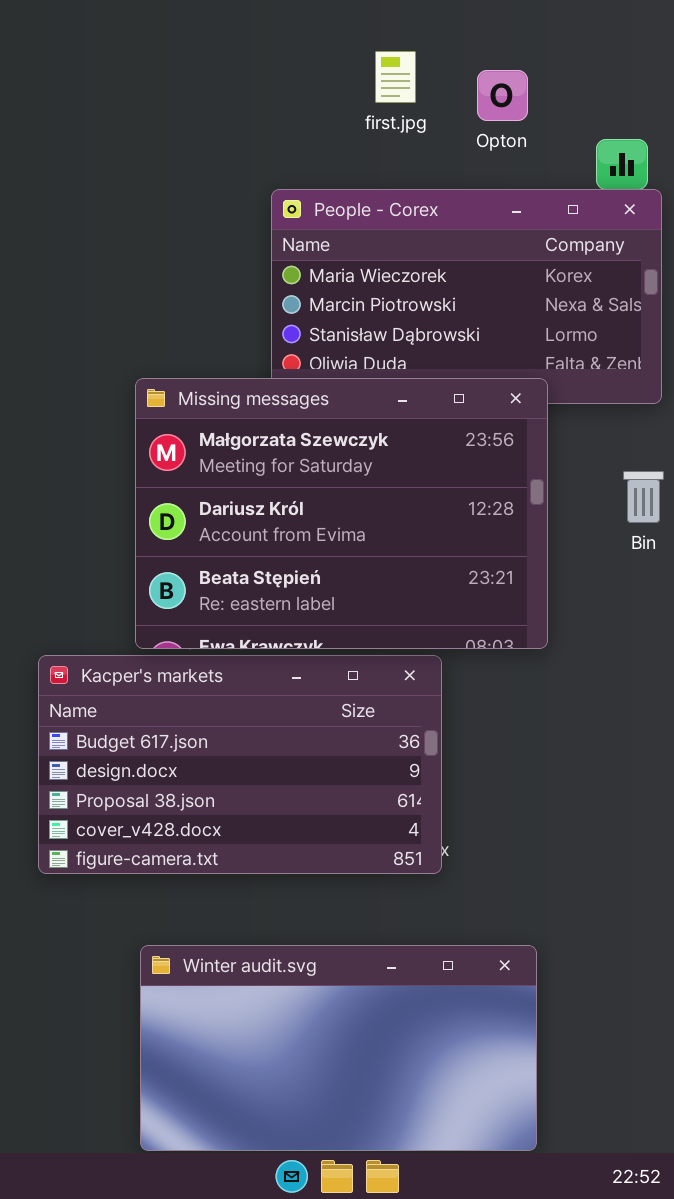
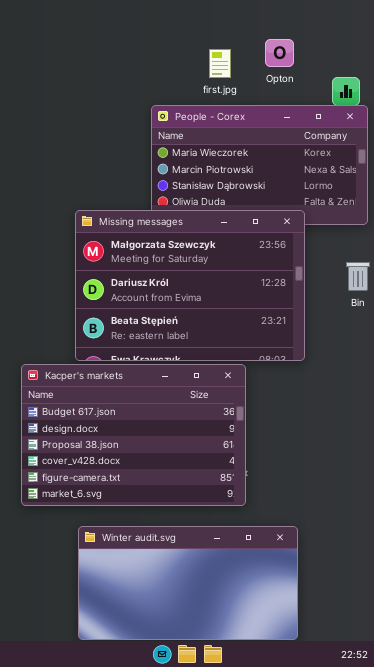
first.jpg: [375,51,416,103] -> [209,49,231,78], moved
Kacper's markets: [38,655,442,874] -> [21,364,246,506], resized

